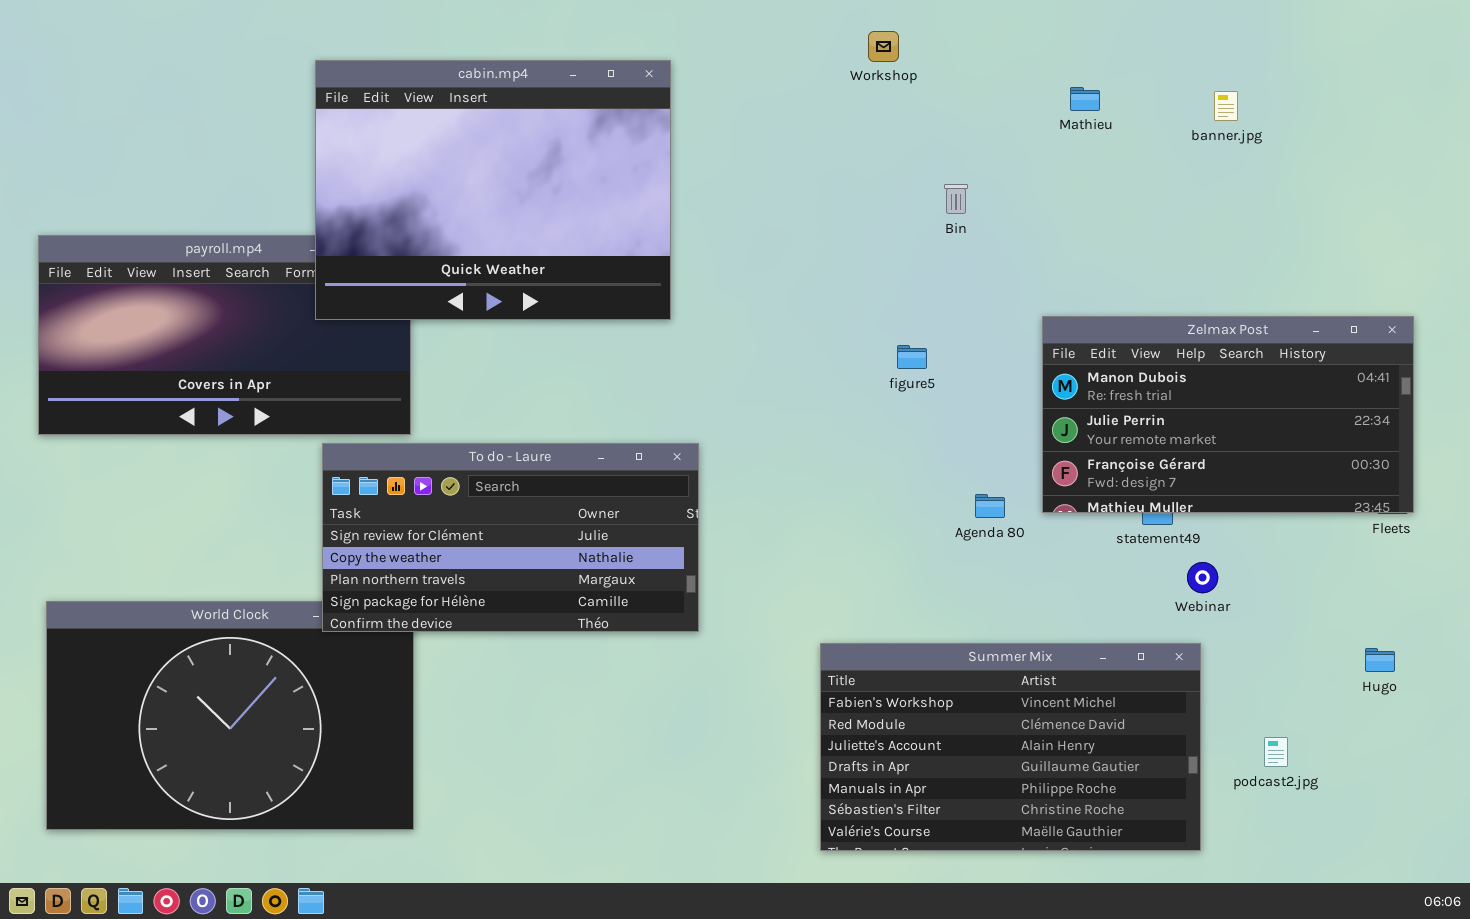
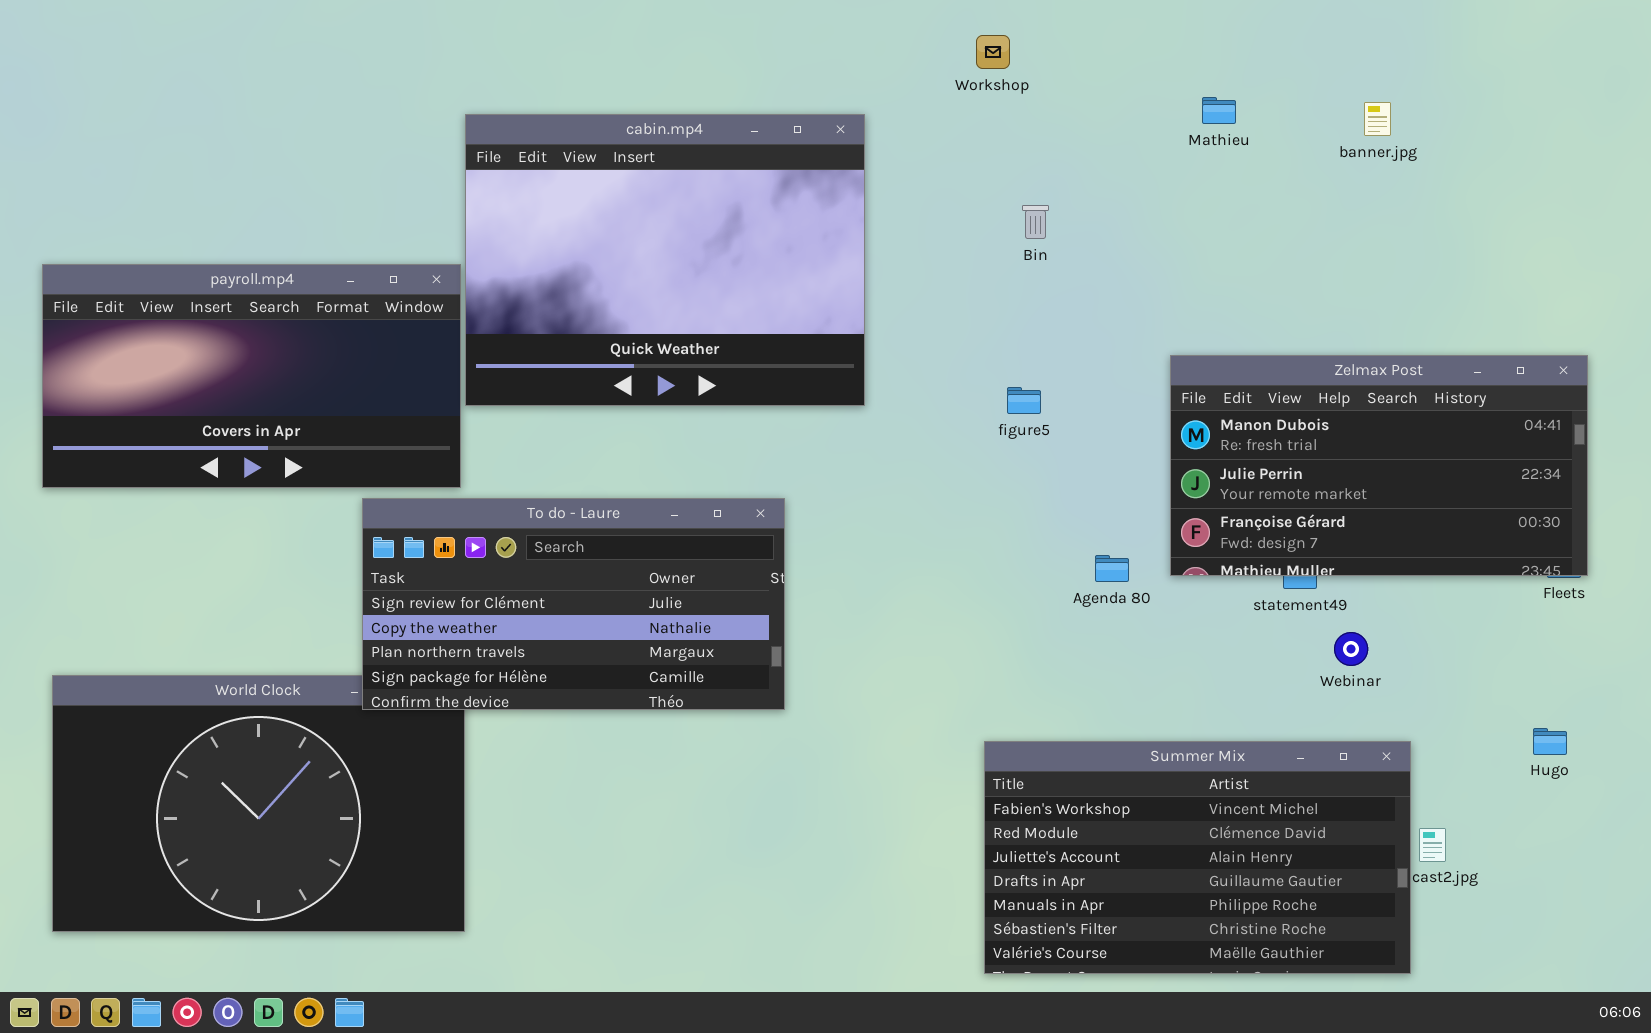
cabin.mp4: [315,60,671,320] -> [465,114,865,406], moved
Bin: [944,184,968,214] -> [1022,205,1049,239], moved
Summer Mix: [820,643,1201,851] -> [984,741,1411,974], moved

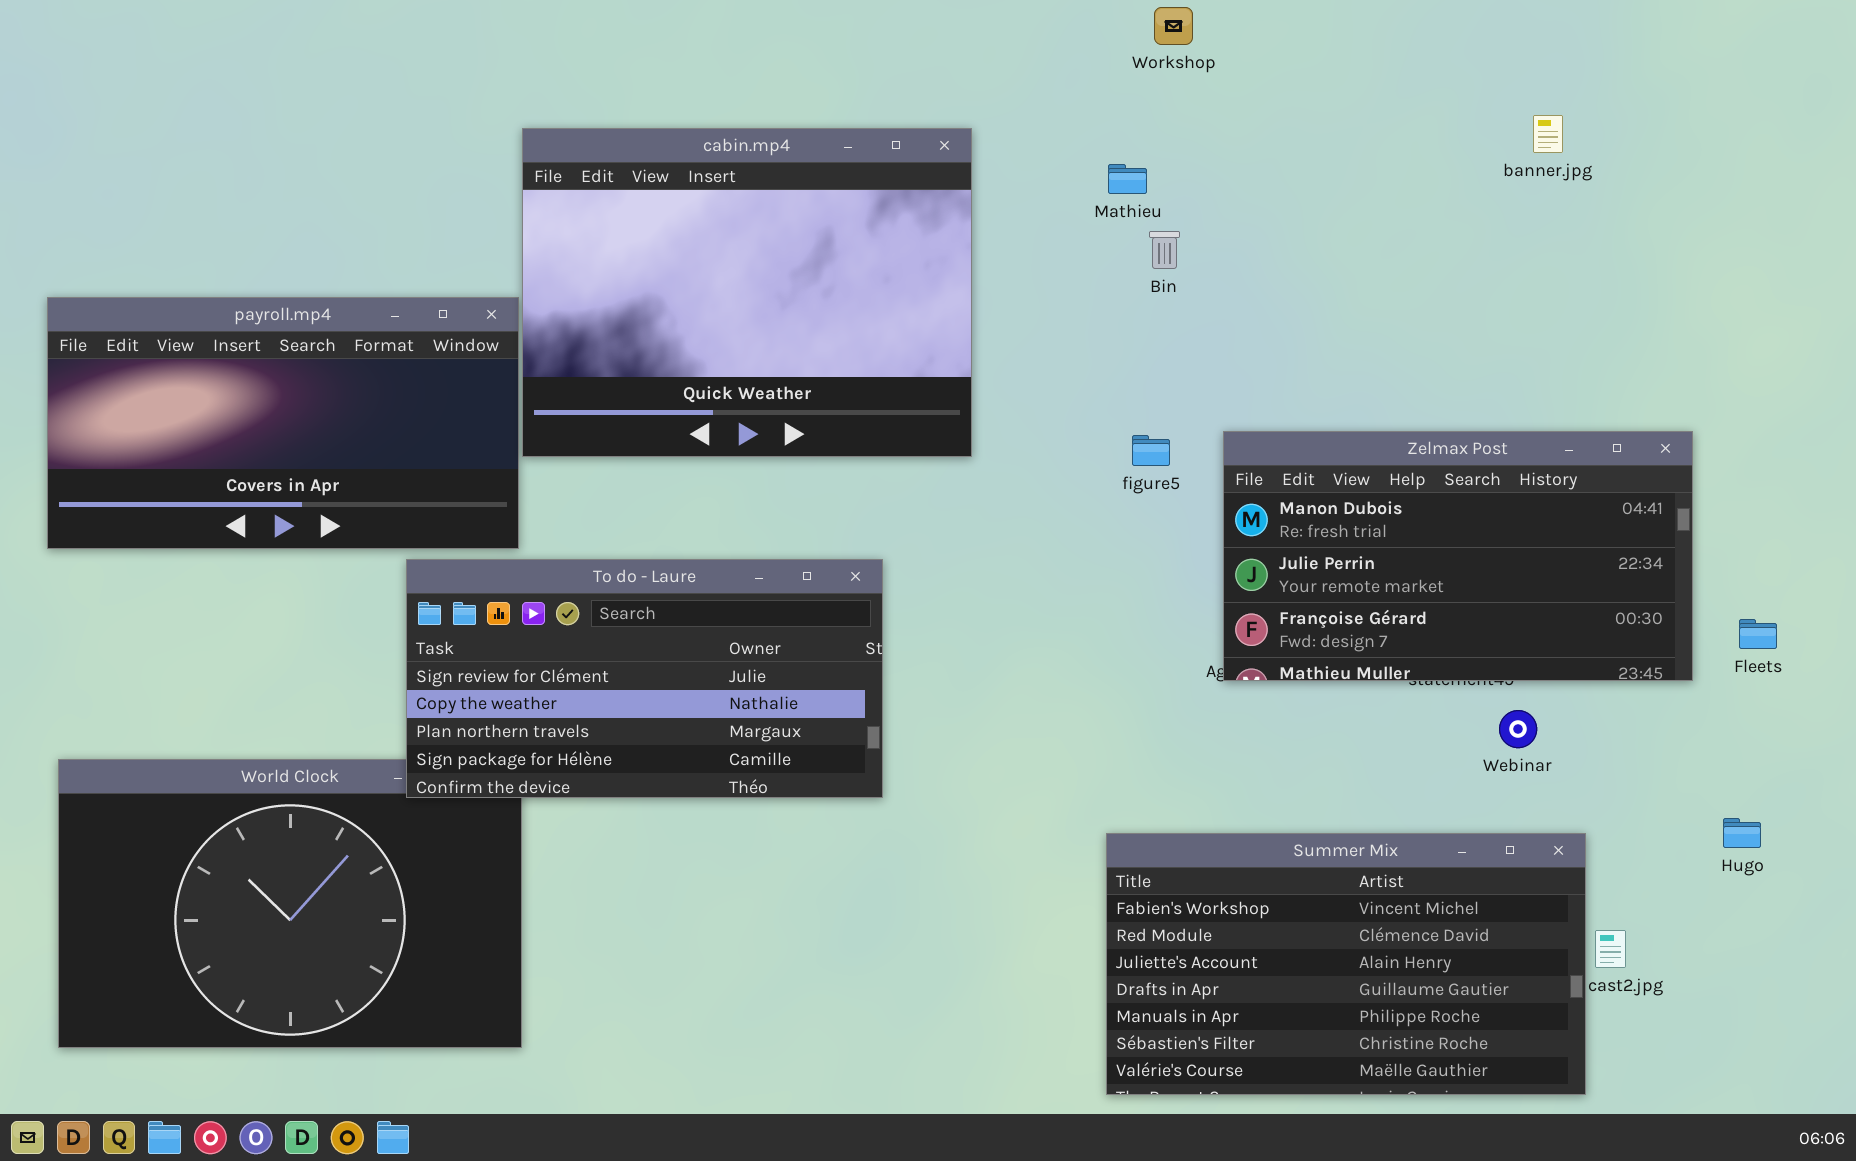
Workshop: [976,35,1010,69] -> [1154,7,1193,45], moved
Mathieu: [1202,97,1236,124] -> [1108,164,1147,194], moved
Zelmax Post: [1170,355,1588,576] -> [1223,431,1693,681], moved

